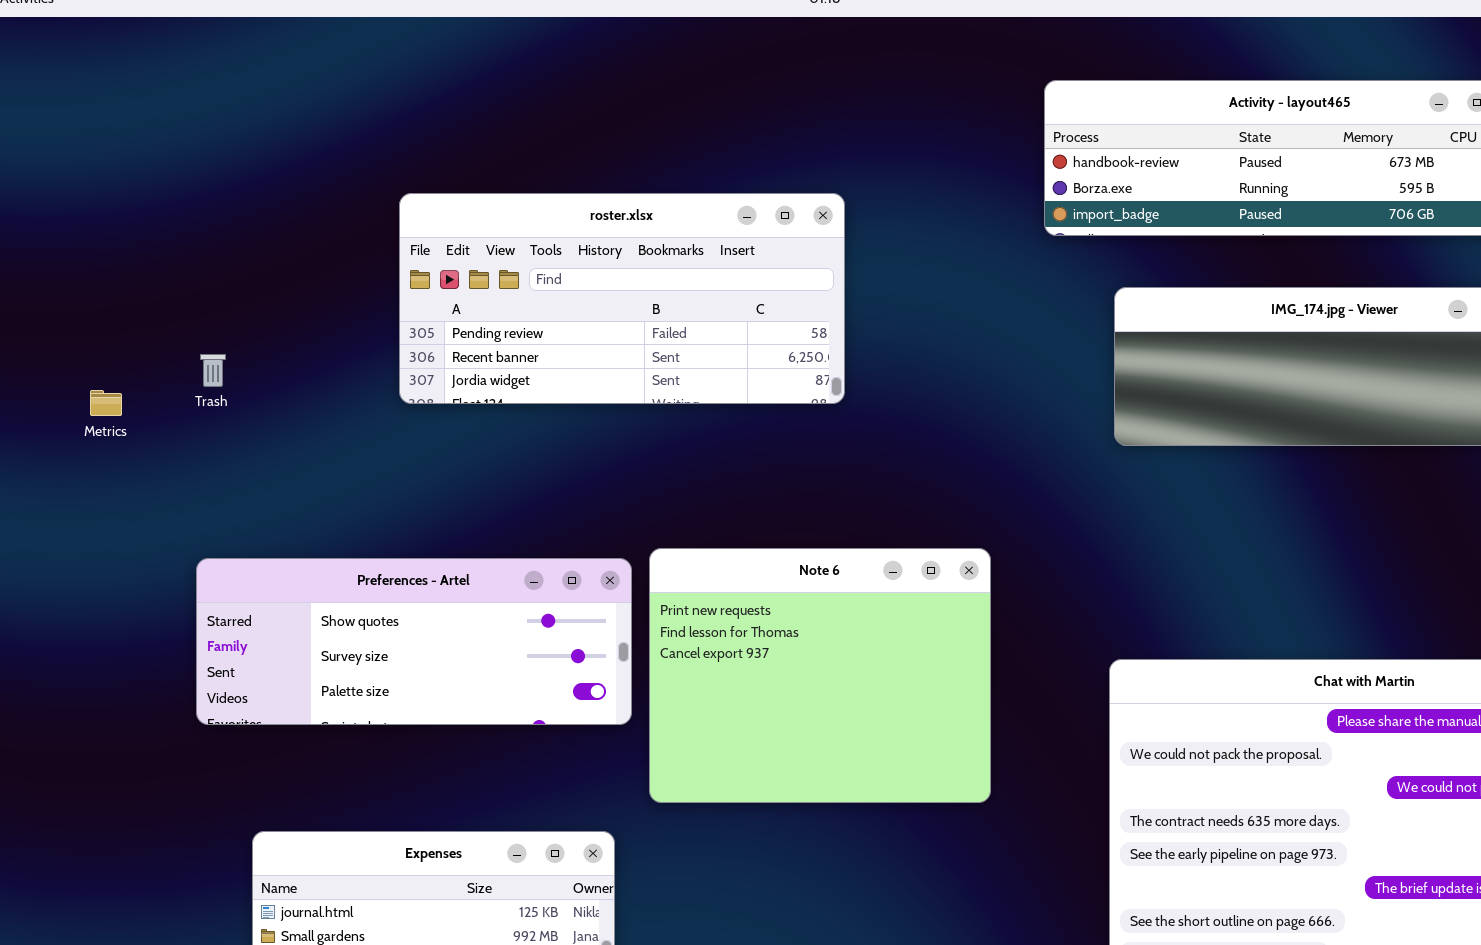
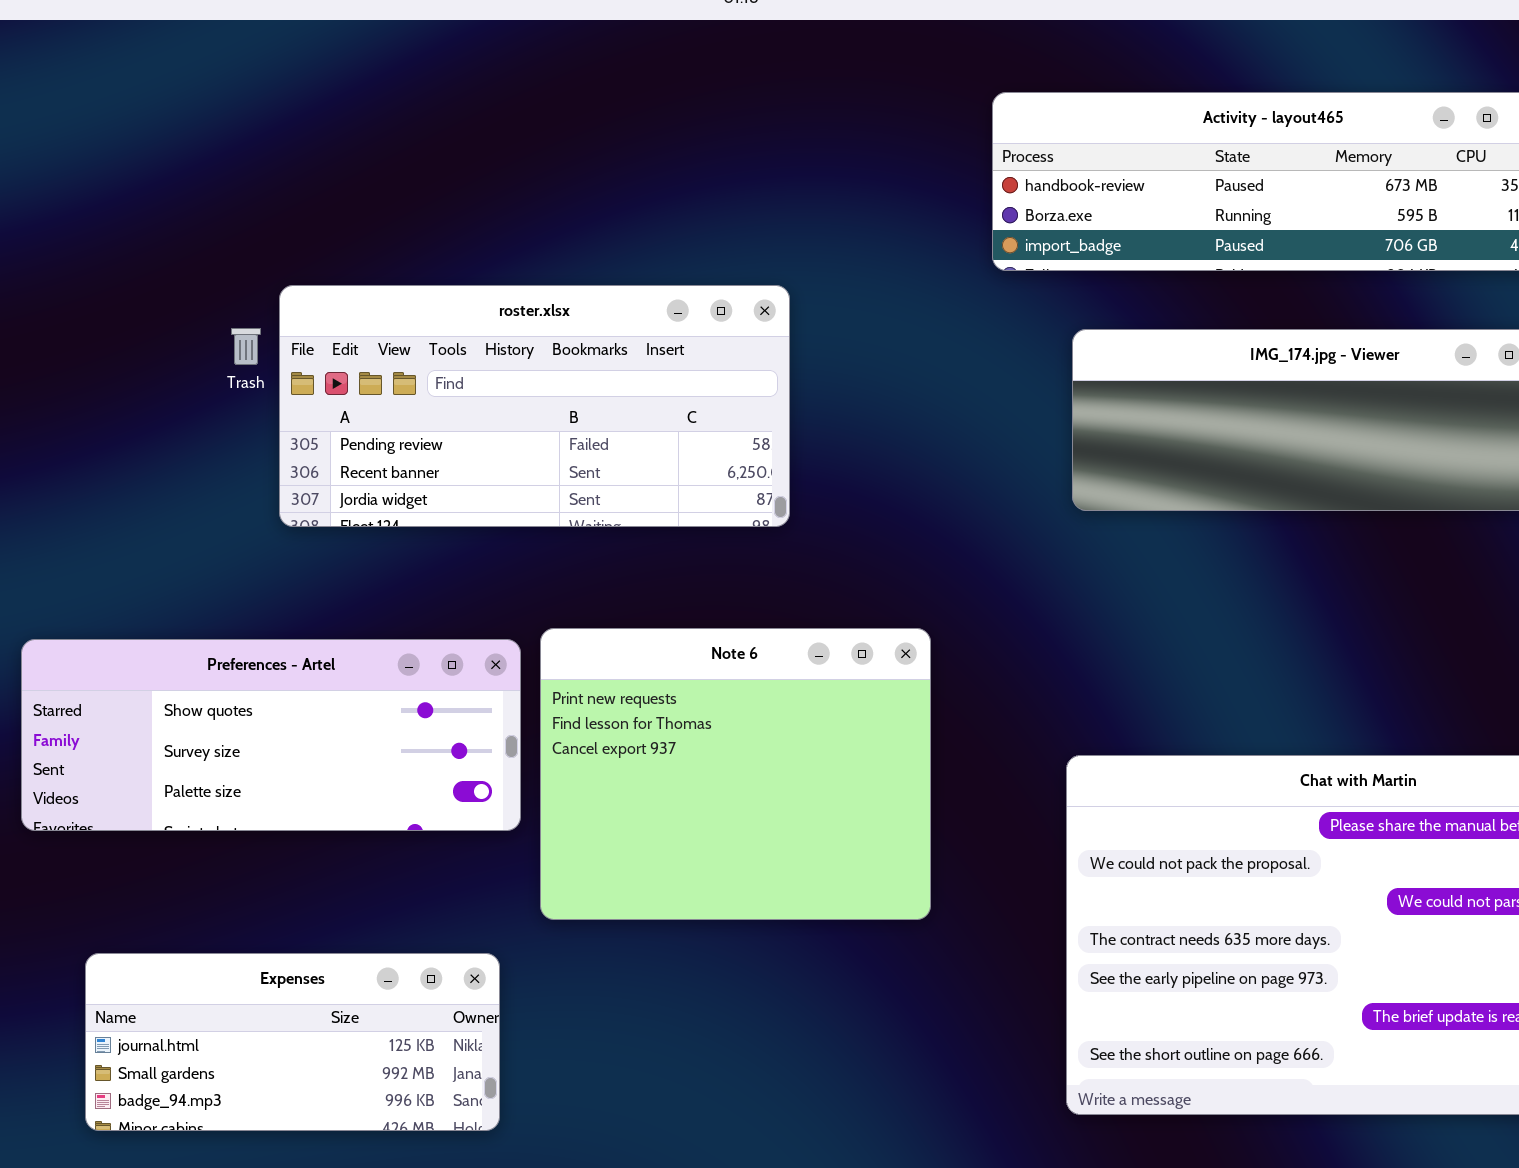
roster.xlsx: [399,193,845,404] -> [279,285,790,527], moved
Trash: [200,354,226,387] -> [231,328,261,365], moved

